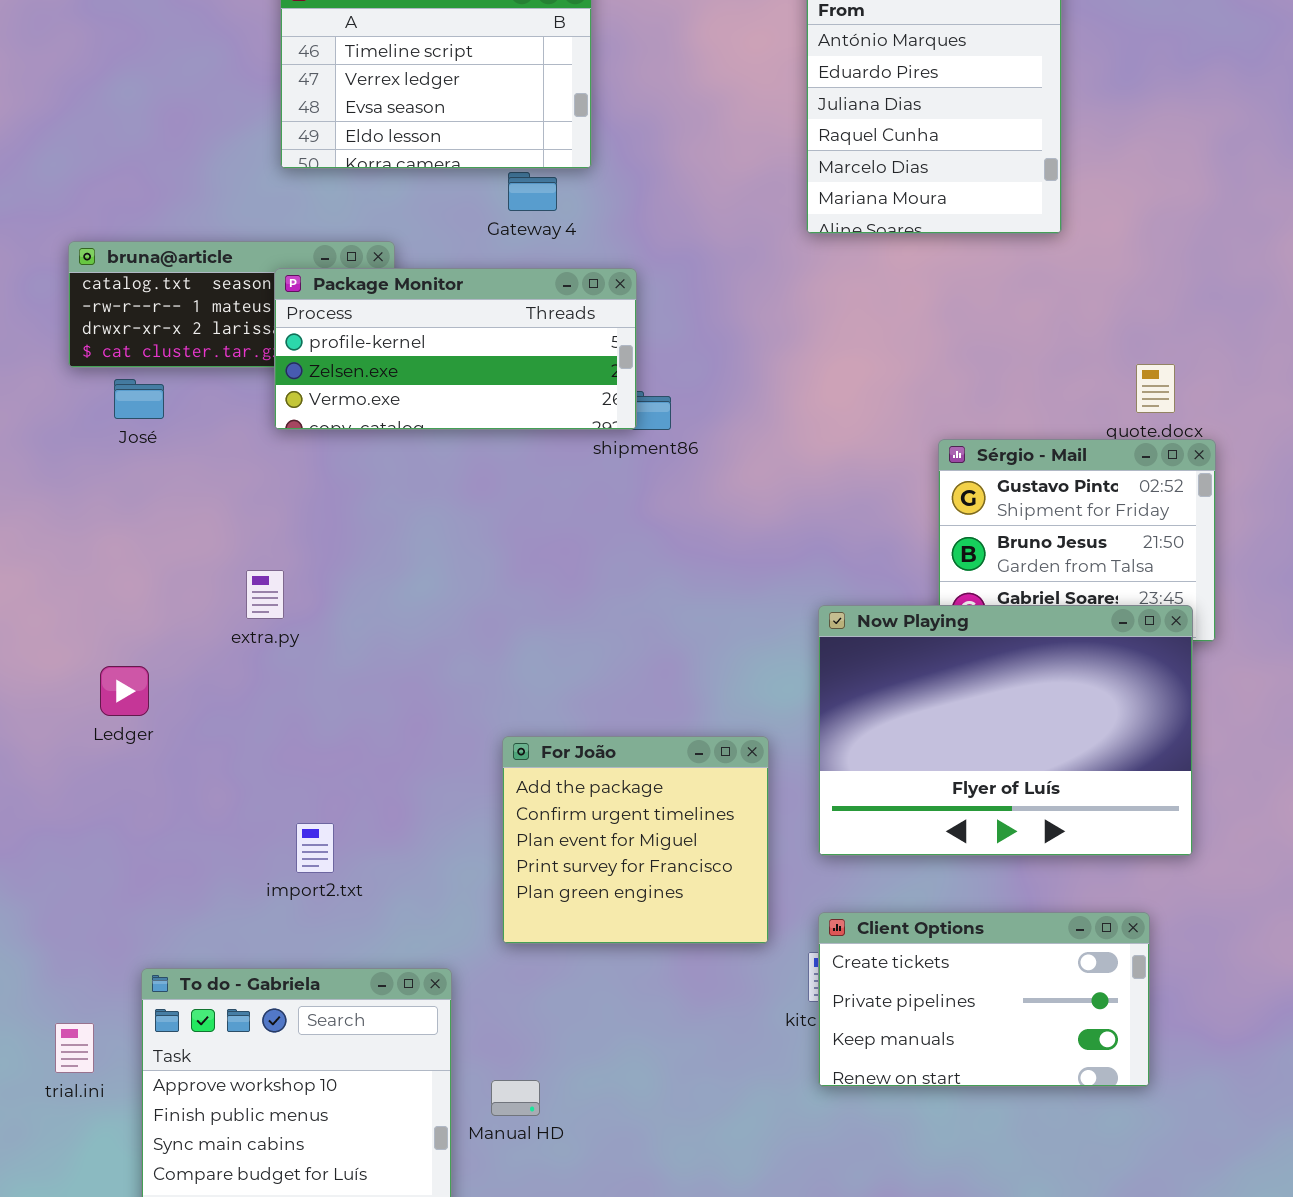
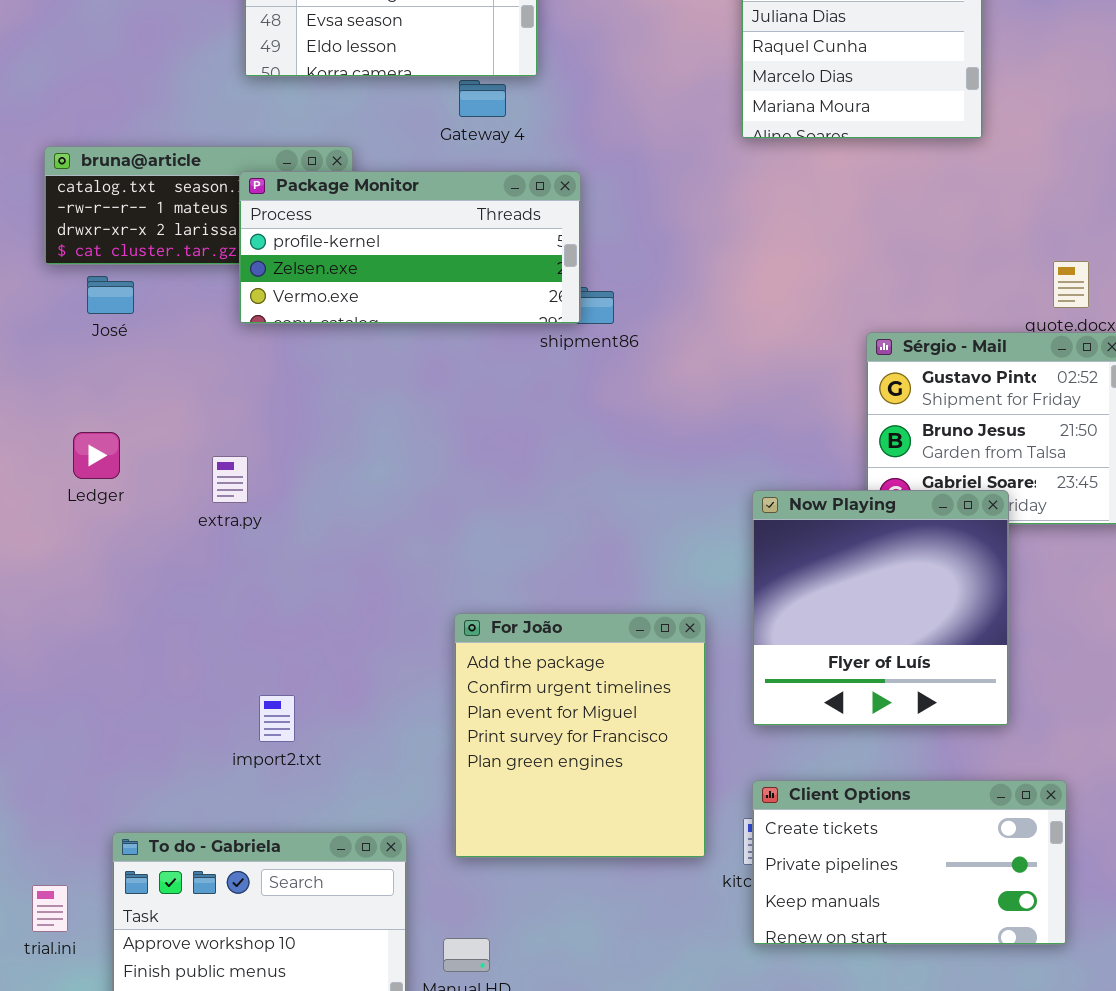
Now Playing: [818,605,1193,856] -> [752,490,1009,726], resized
Ledger: [100,666,149,716] -> [73,432,120,479], moved
For João: [502,736,769,944] -> [454,613,706,858], resized

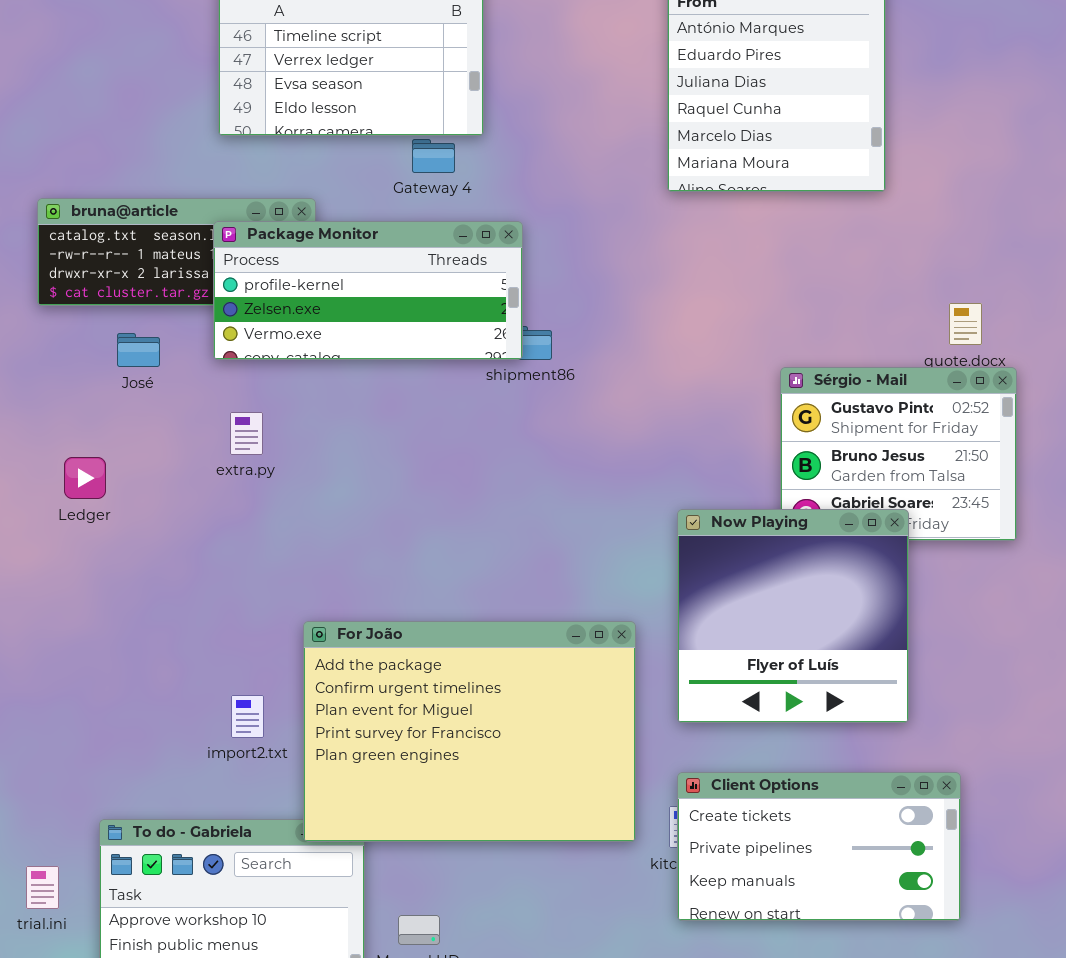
José: [87,276,134,314] -> [117,333,160,367], moved
extra.py: [212,456,248,503] -> [230,412,263,455], moved
For João: [454,613,706,858] -> [303,621,636,842], resized

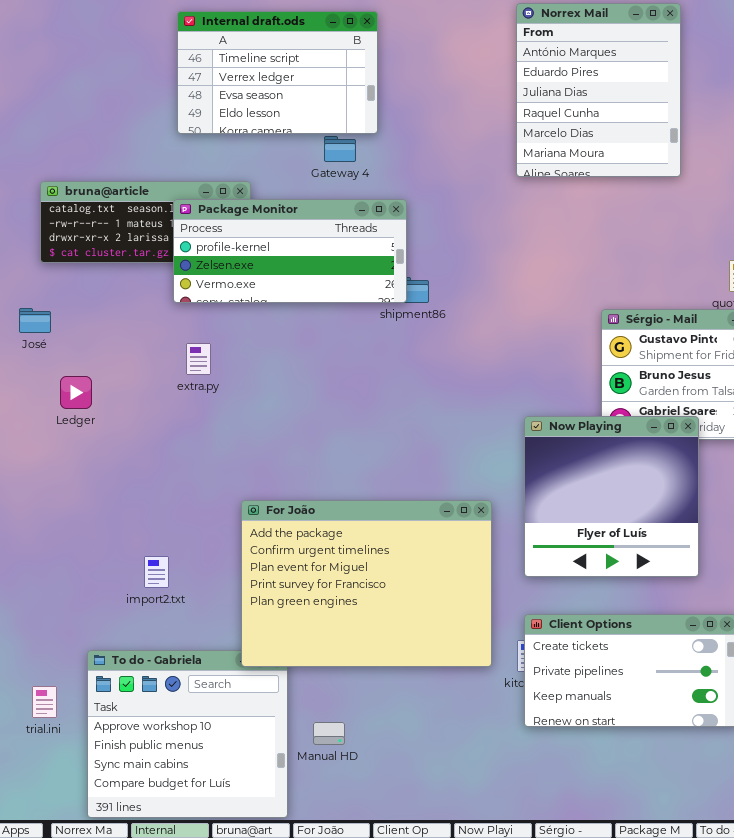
José: [117,333,160,367] -> [19,308,51,333], moved
import2.txt: [231,695,264,738] -> [144,556,169,588], moved

